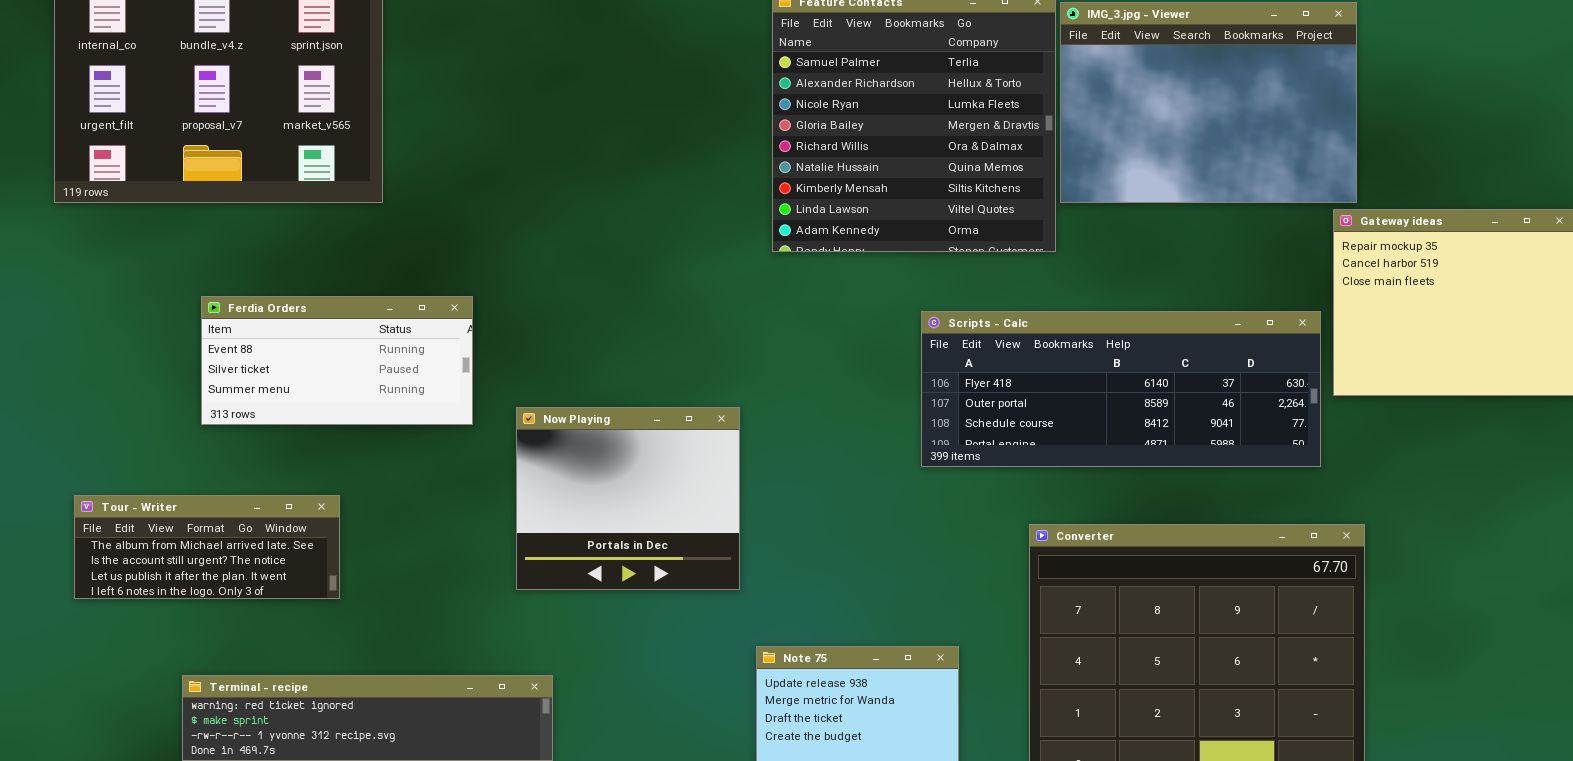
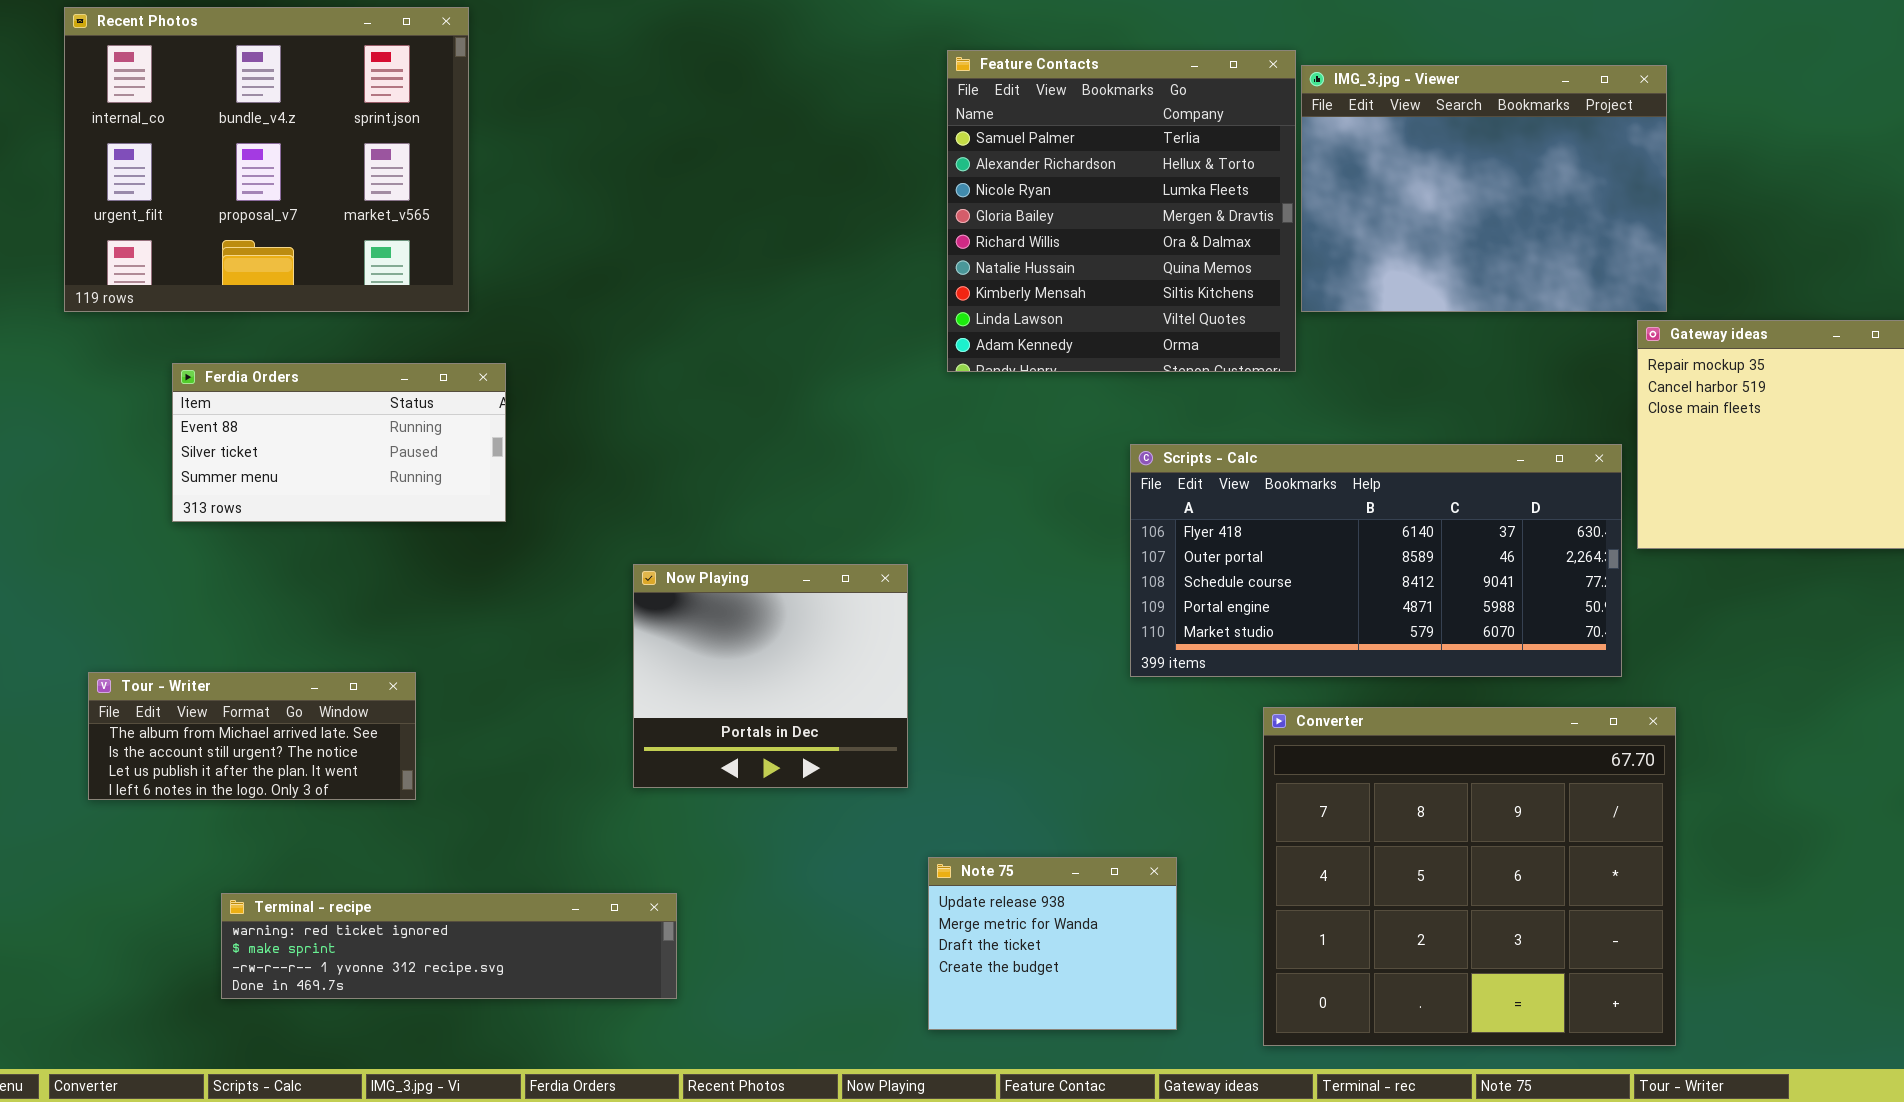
Ferdia Orders: [201,296,473,425] -> [172,363,506,522], moved
Scripts - Calc: [921,311,1321,467] -> [1130,444,1622,677], resized

